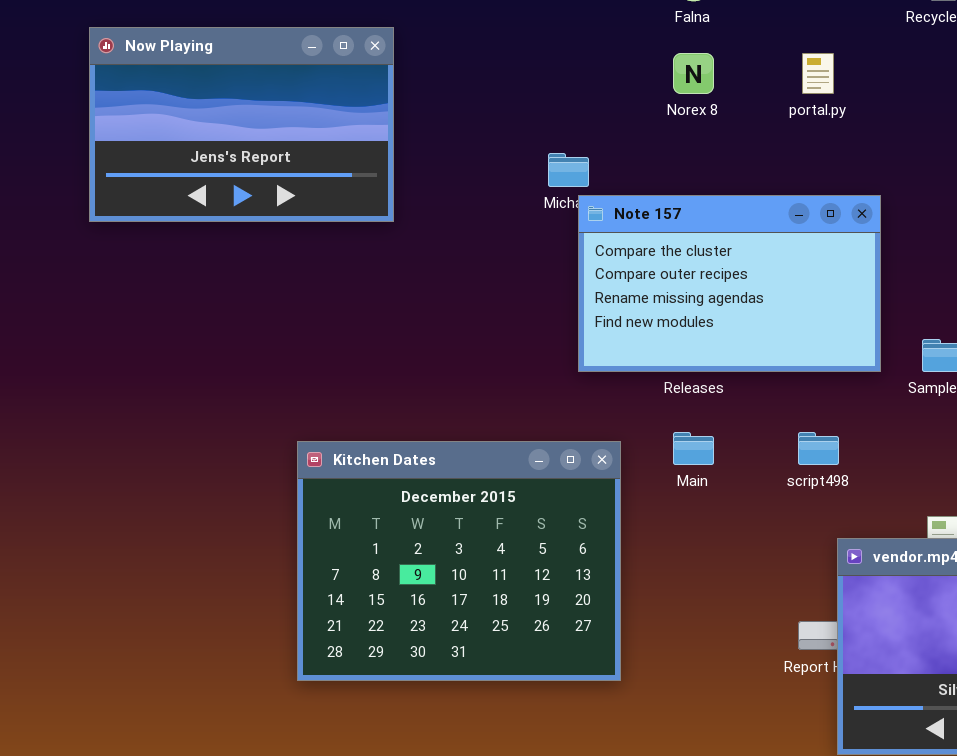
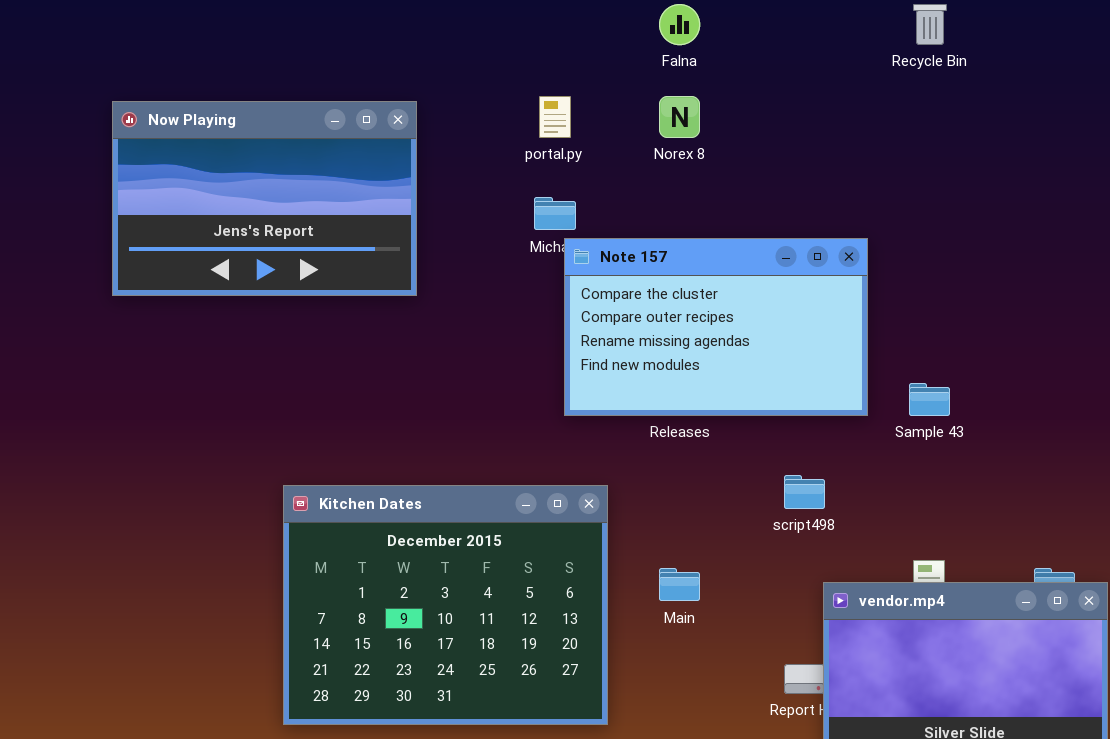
Now Playing: [89,27,394,222] -> [112,101,417,296], moved
portal.py: [802,53,834,94] -> [539,96,571,138], moved
Main: [673,432,714,465] -> [659,568,700,601], moved

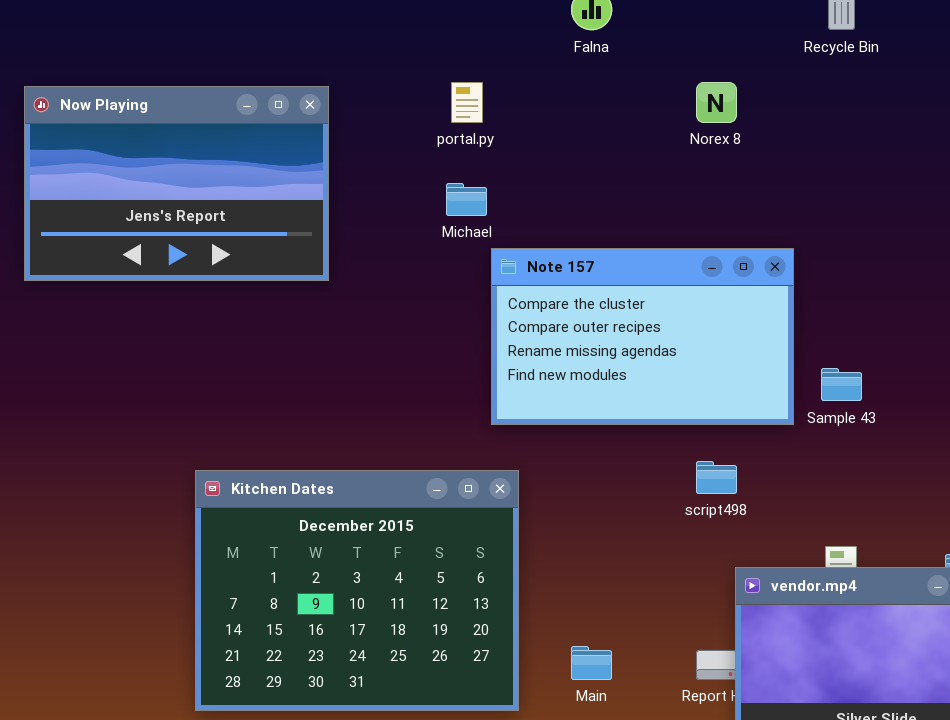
Norex 8: [659,96,700,138] -> [696,82,737,123], moved
Note 157: [564,238,868,416] -> [491,248,794,425], moved
Main: [659,568,700,601] -> [571,646,612,680], moved

